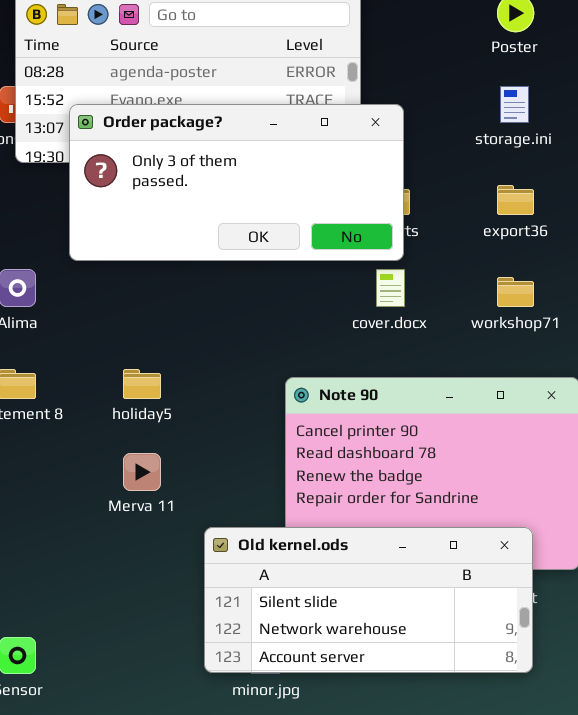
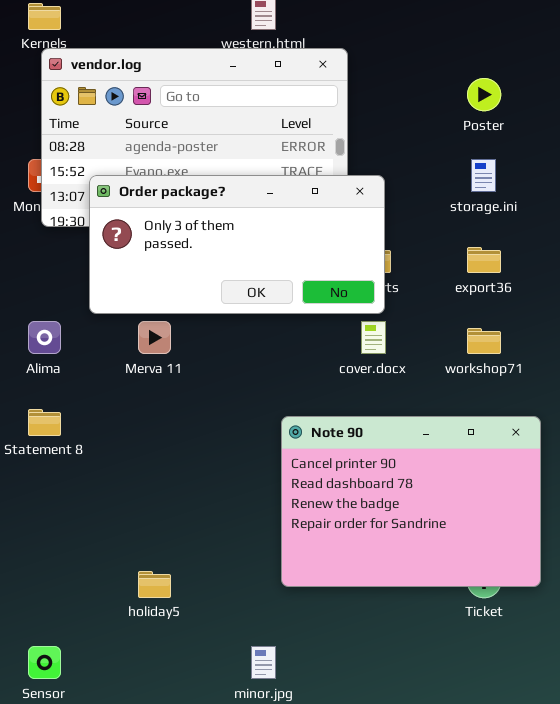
holiday5: [123,369,161,399] -> [138,571,171,598], moved
Merva 11: [123,453,161,491] -> [138,321,171,354], moved
Old kernel.ods: [204,527,533,673] -> none, closed

